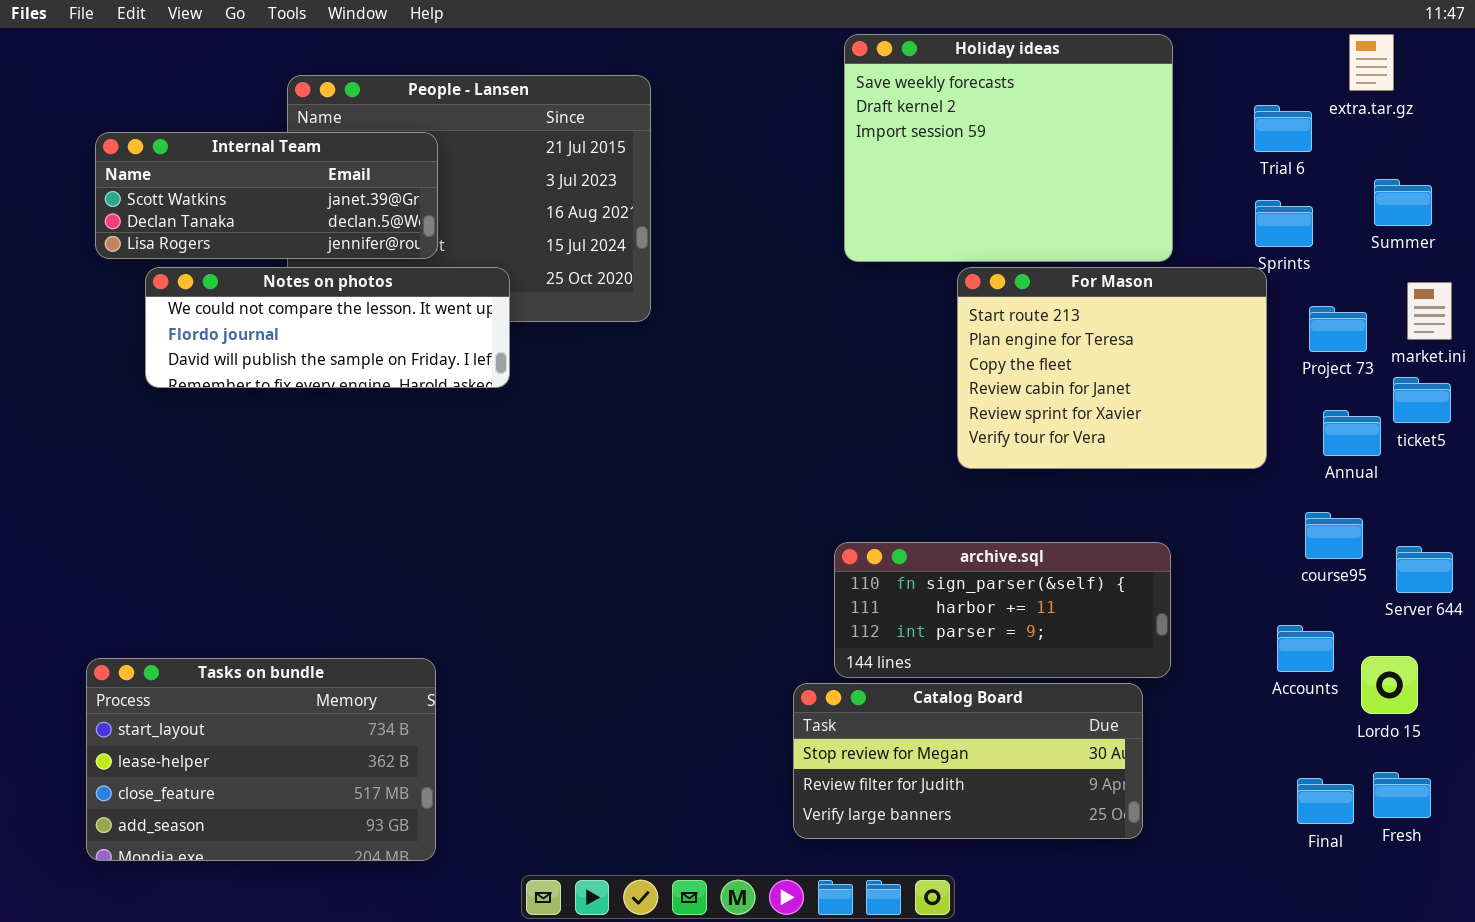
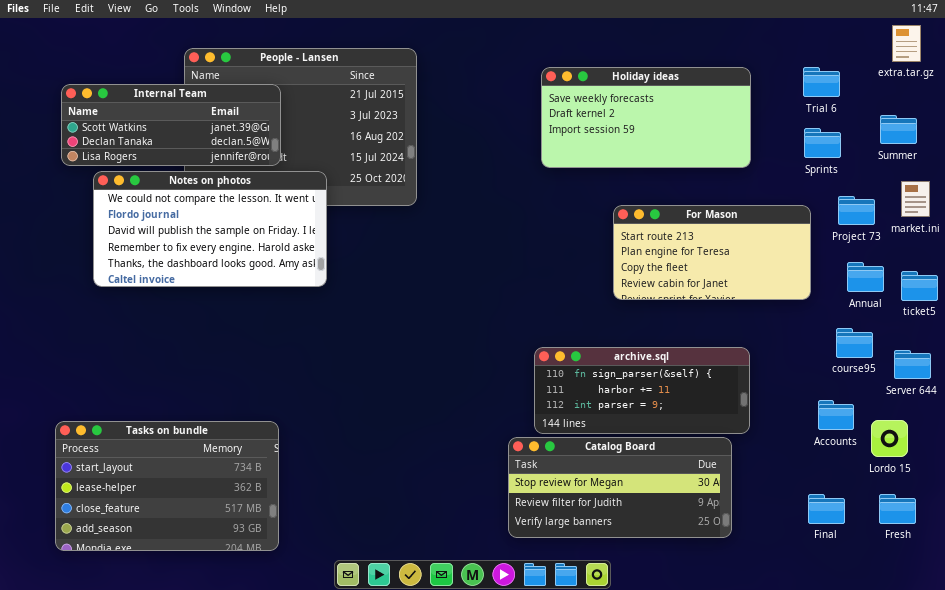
Holiday ideas: [844,34,1173,262] -> [541,67,751,168], resized
extra.tar.gz: [1349,34,1394,91] -> [892,25,921,62], moved
Notes on photos: [145,267,510,388] -> [93,171,327,287], resized
For Mason: [957,267,1267,469] -> [613,205,811,300], resized
ticket5: [1393,377,1451,423] -> [901,271,938,301], moved
Final: [1297,778,1354,824] -> [808,494,845,524], moved

